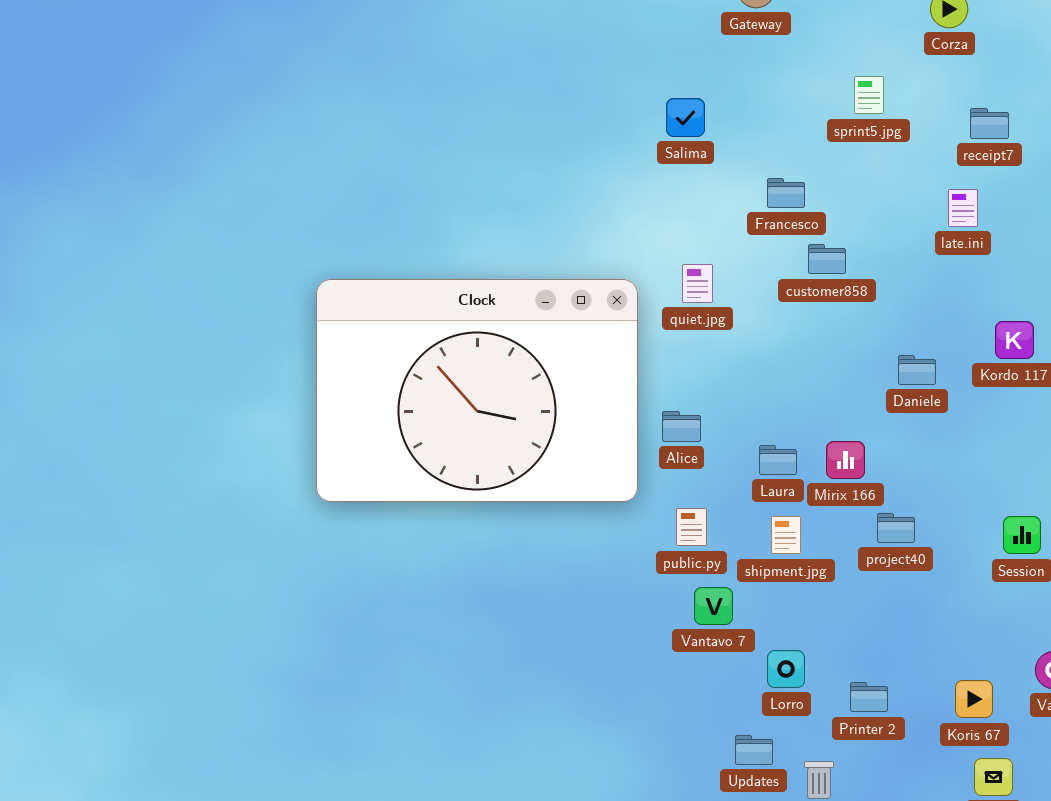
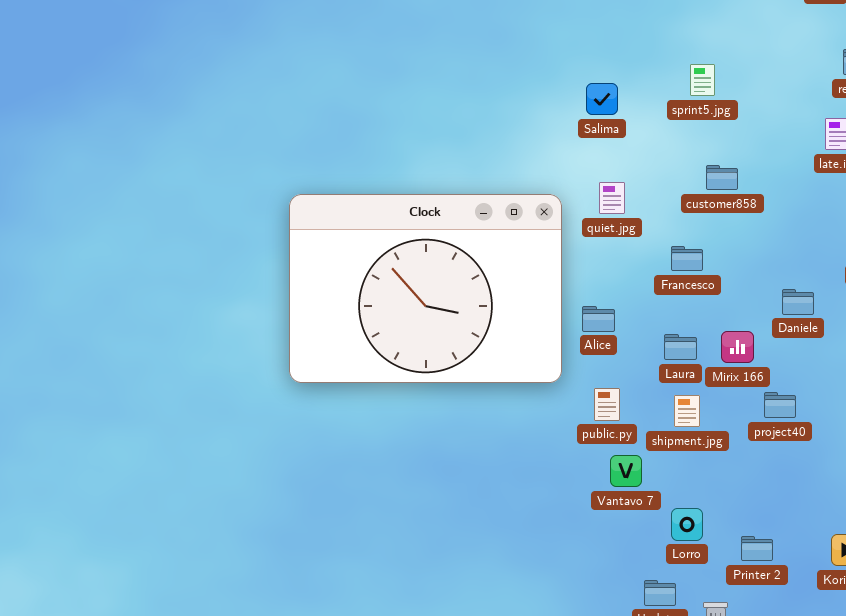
sprint5.jpg: [854,76,884,114] -> [690,64,715,96], moved
Salima: [666,98,705,137] -> [586,83,618,115], moved
Francesco: [767,178,805,208] -> [671,246,703,271], moved
Daniele: [898,355,936,385] -> [782,289,814,315], moved

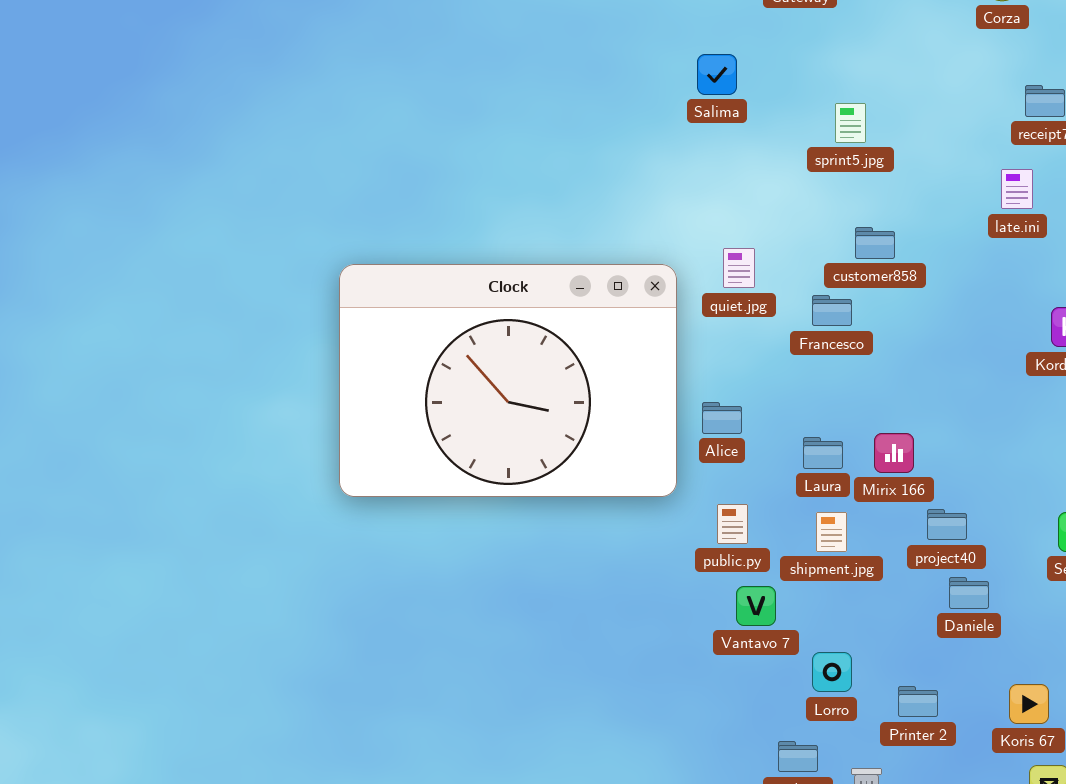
Salima: [586,83,618,115] -> [697,54,737,95], moved
Francesco: [671,246,703,271] -> [812,295,852,326], moved
Daniele: [782,289,814,315] -> [949,577,989,609], moved

